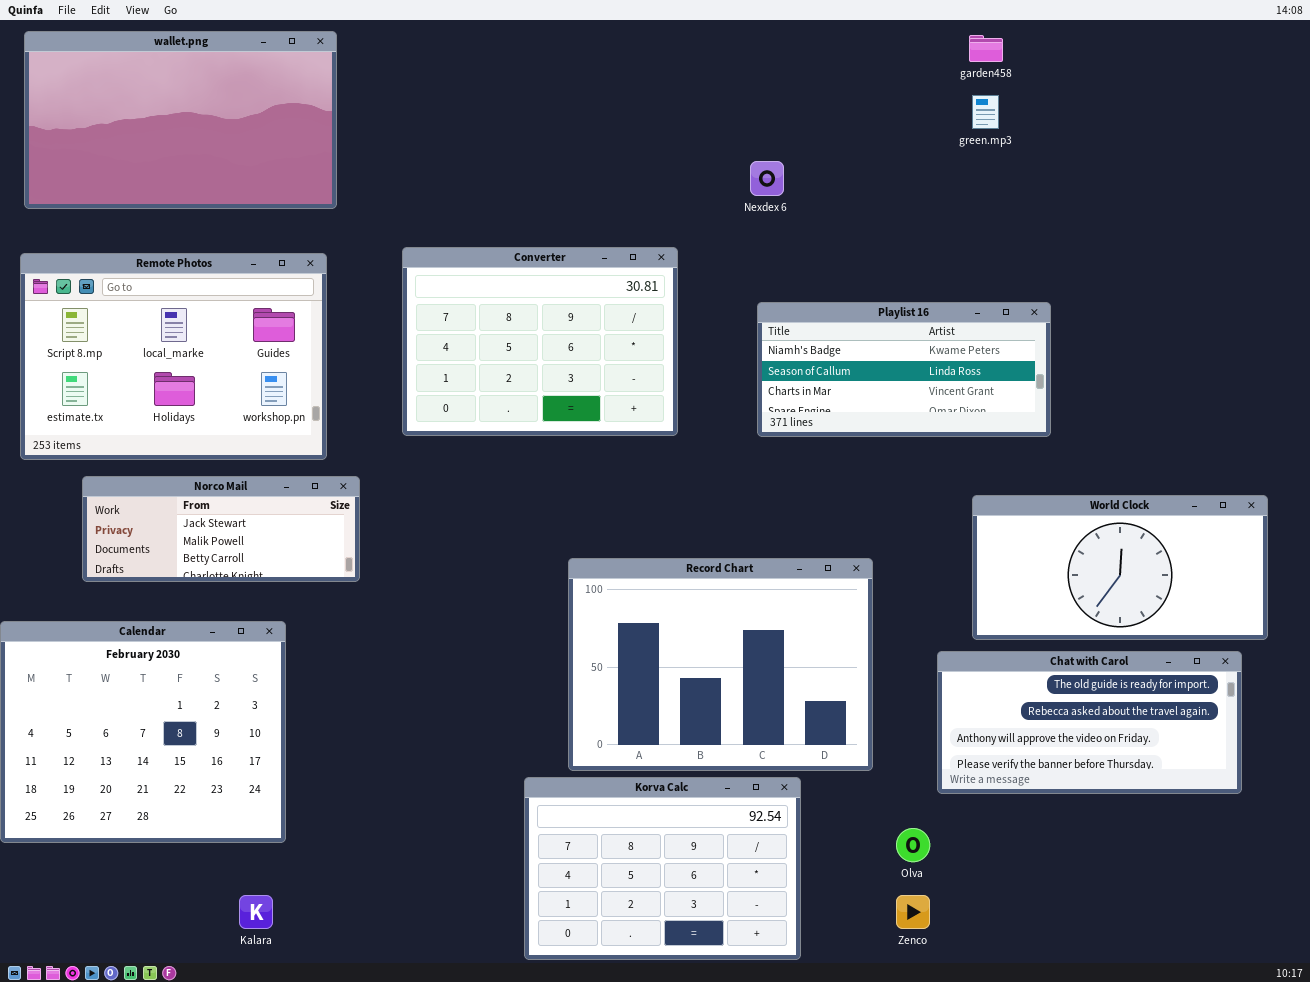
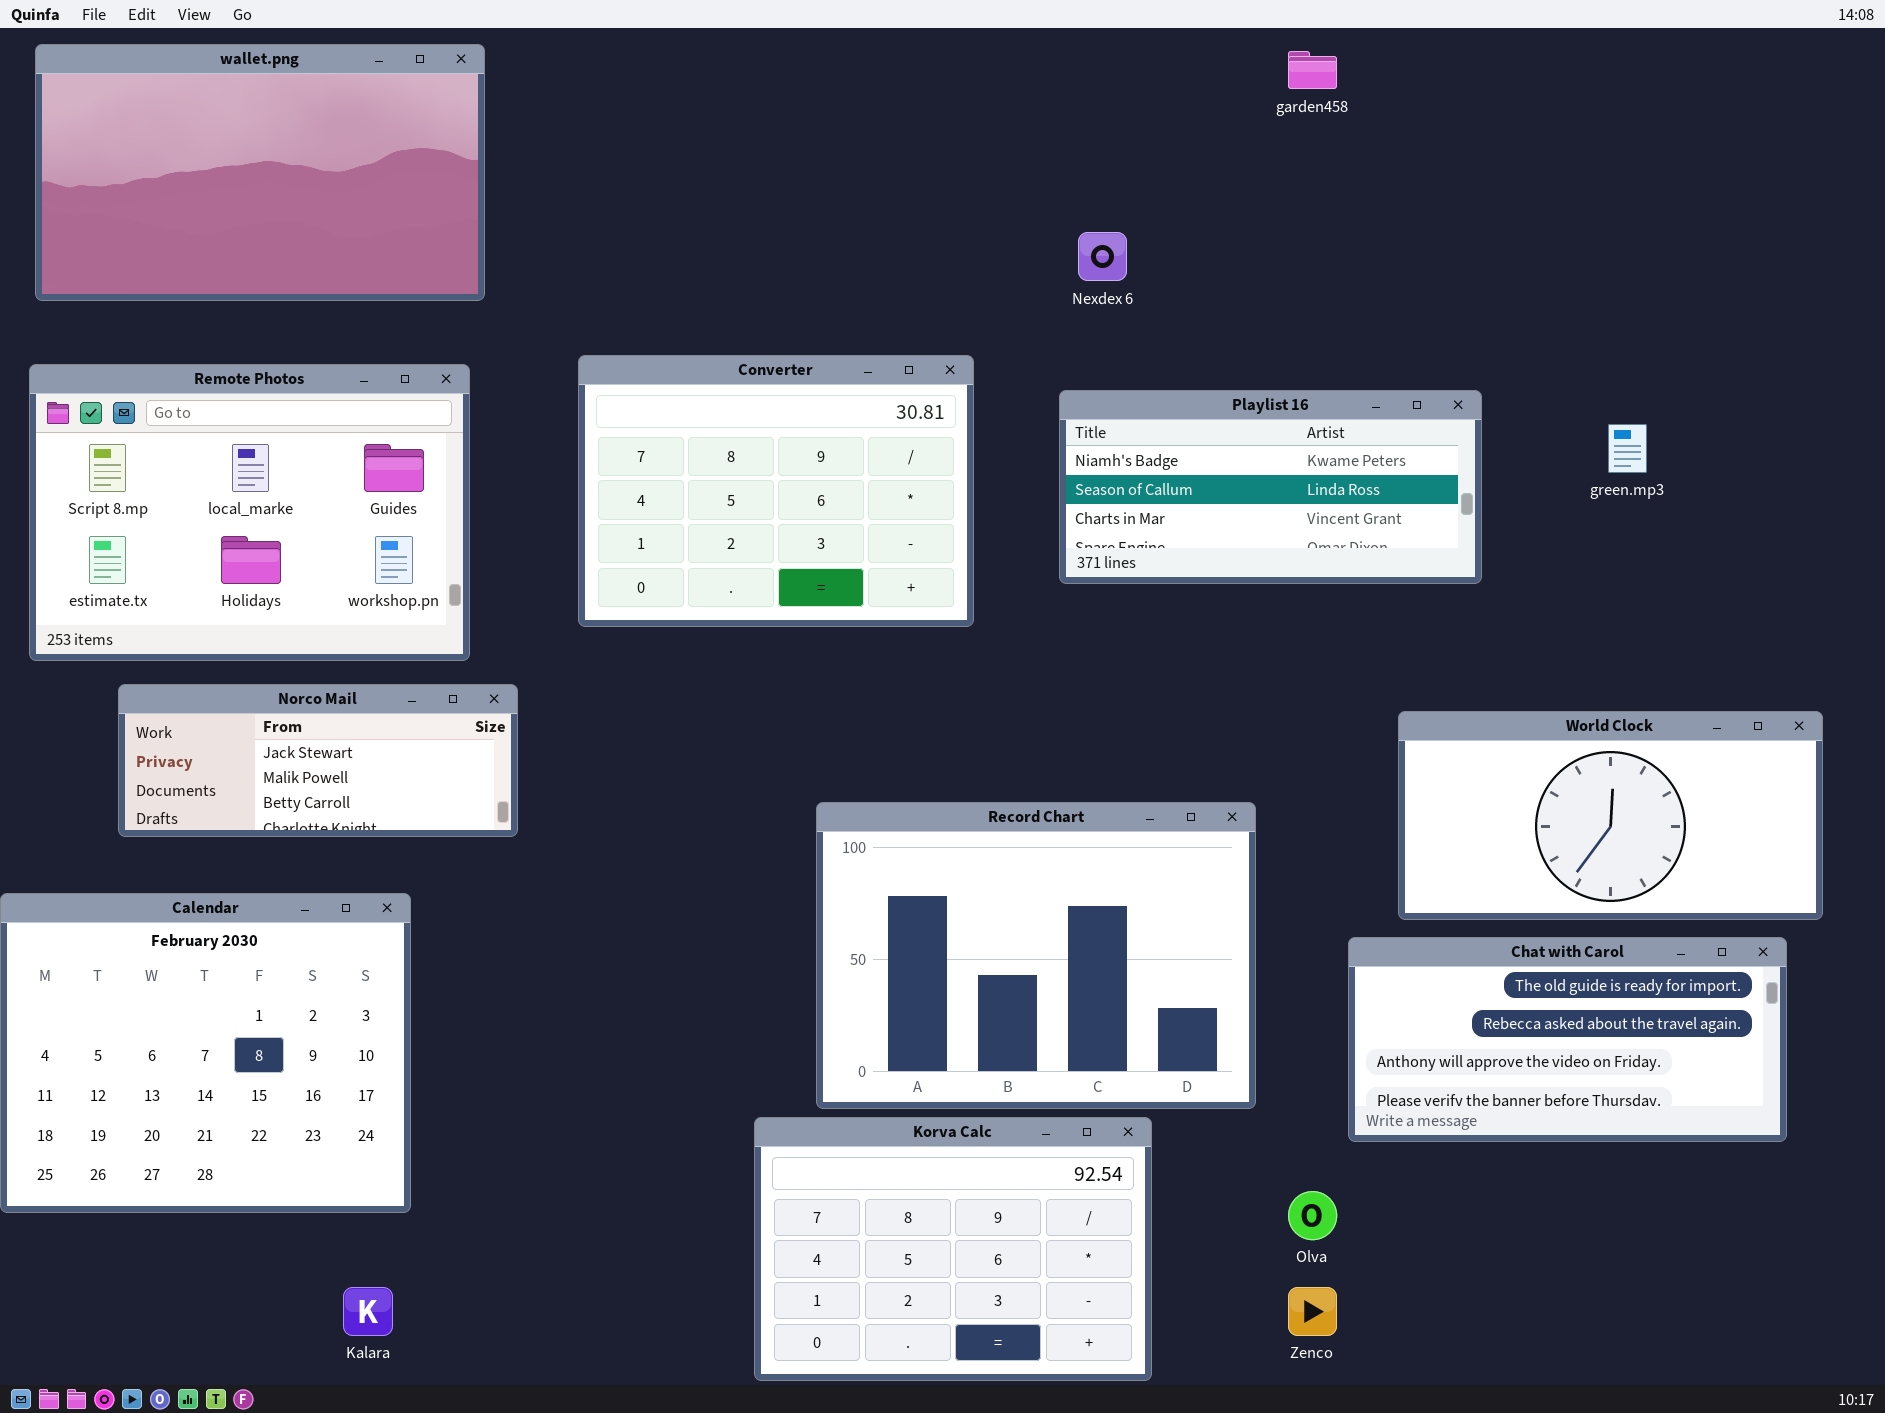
garden458: [969,35,1003,62] -> [1288,51,1337,89], moved
green.mp3: [972,95,999,129] -> [1608,424,1647,473], moved
Playlist 16: [757,302,1051,437] -> [1059,390,1482,584], moved

